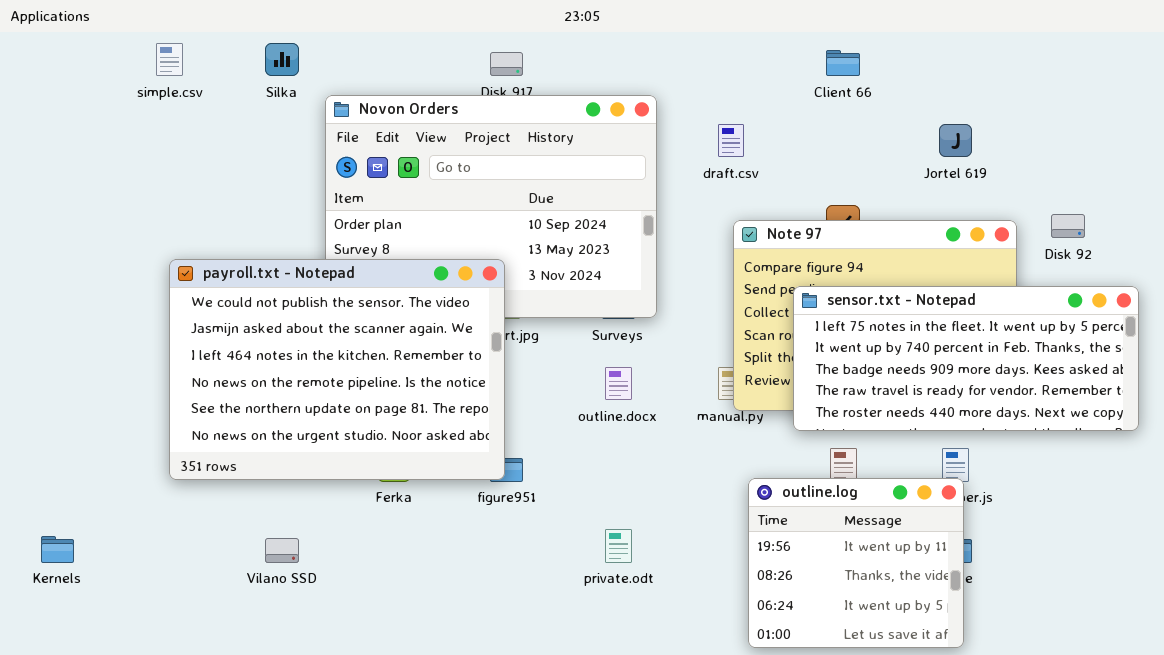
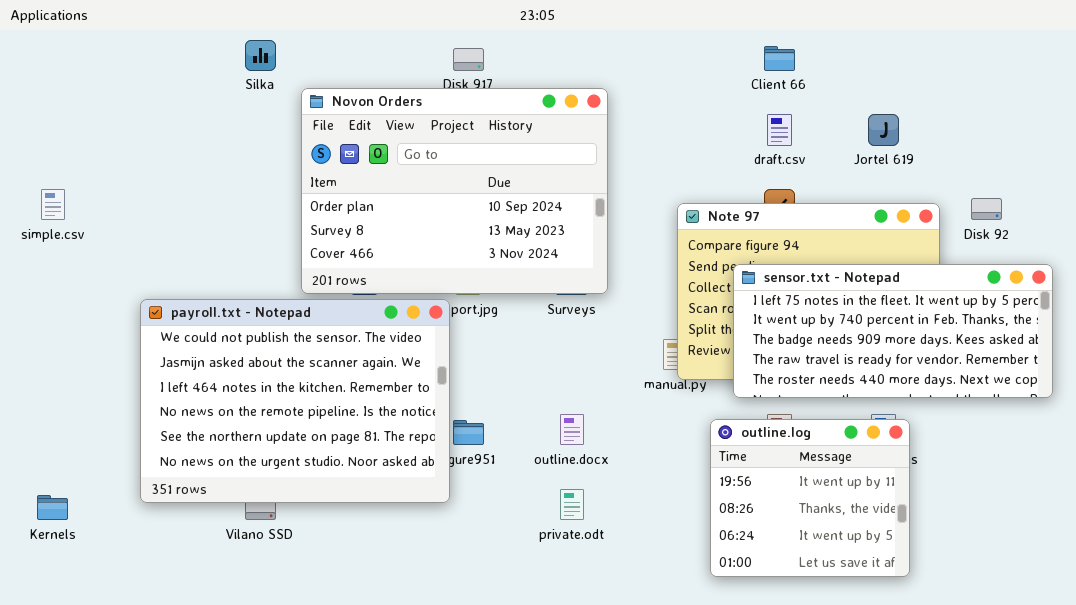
simple.csv: [156,43,183,76] -> [41,189,65,220], moved
draft.csv: [718,124,744,157] -> [767,114,792,146], moved
payroll.txt - Notepad: [169,259,505,480] -> [140,299,450,503], moved
outline.docx: [605,367,632,400] -> [560,414,584,445], moved
outline.log: [748,478,964,648] -> [710,419,910,577], moved

